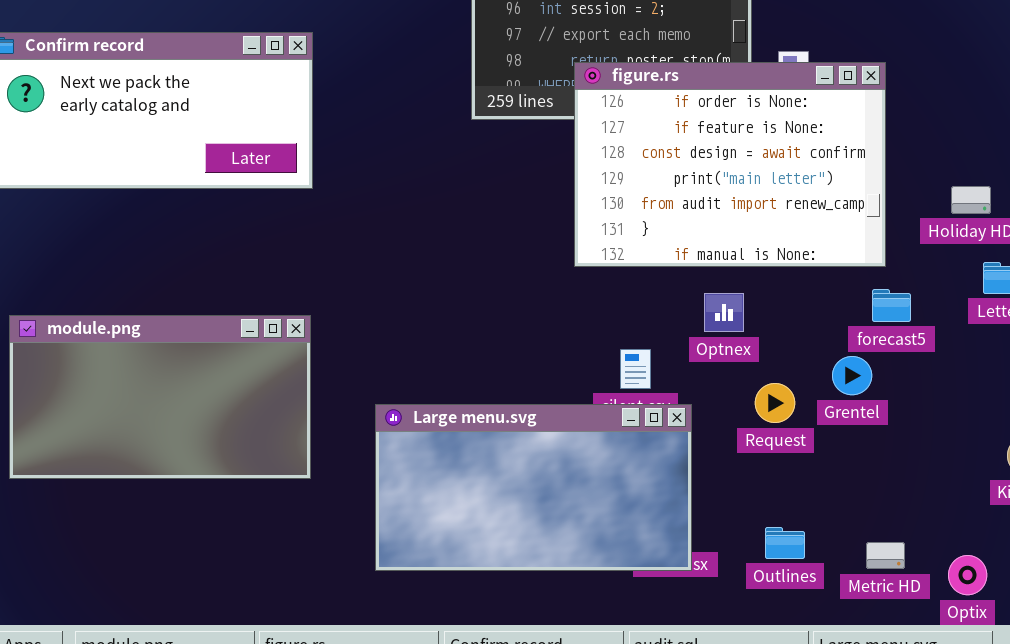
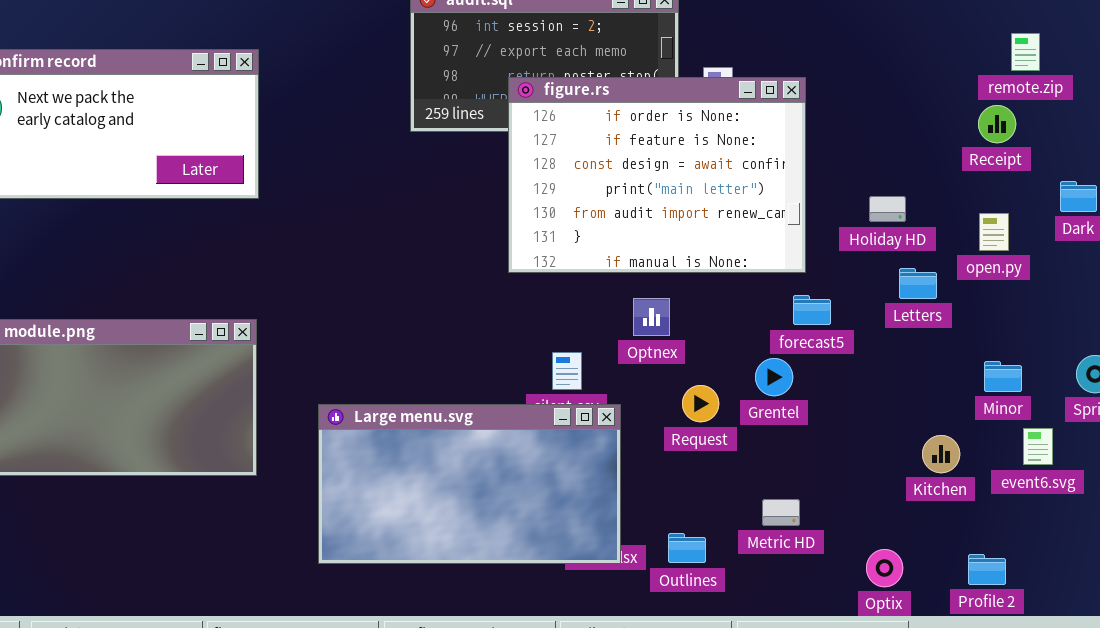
Outlines: [765,527,805,559] -> [668,533,706,563], moved
Metric HD: [866,542,905,569] -> [762,499,800,526], moved

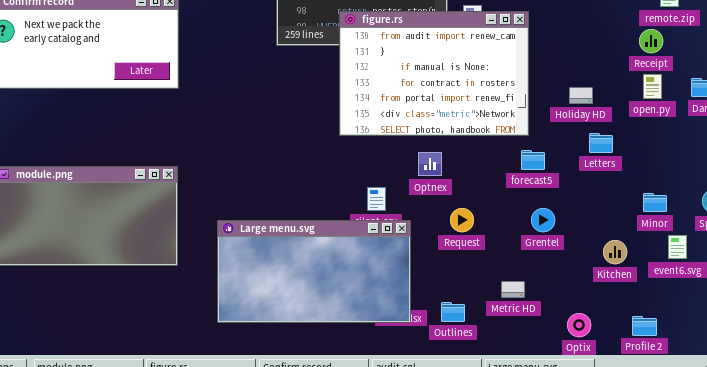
figure.rs: [508,77,806,273] -> [339,11,529,136], scrolled down 4 rows
open.py: [979,213,1009,251] -> [643,74,662,99], moved
Grentel: [755,358,793,396] -> [531,208,555,232], moved

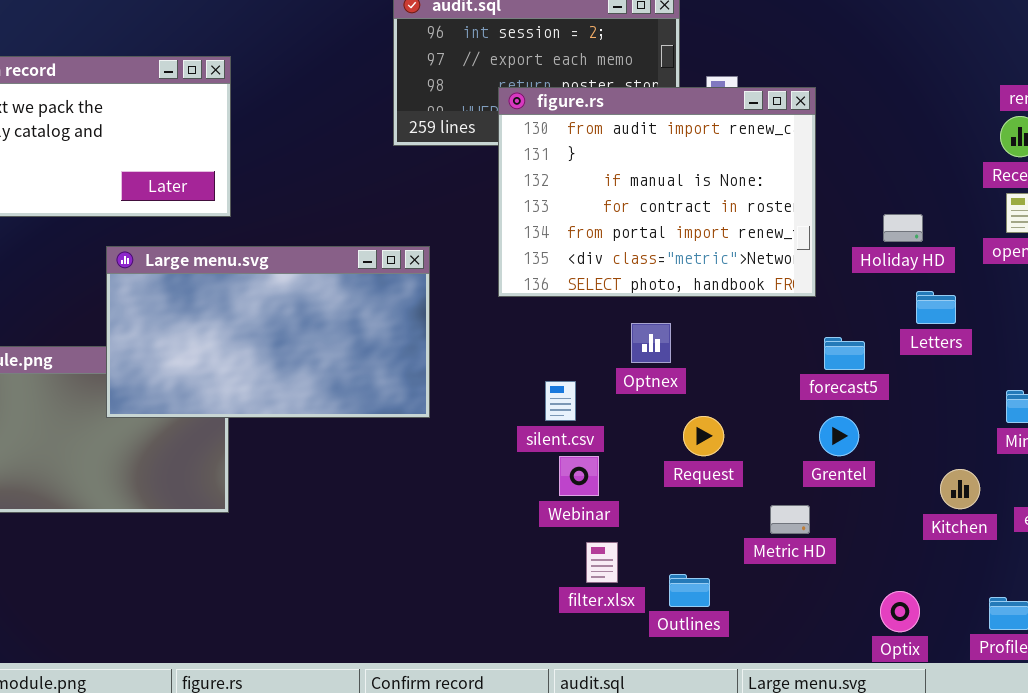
forecast5: [521,150,545,170] -> [824,337,865,370], moved
Large menu.svg: [217,220,411,323] -> [106,246,430,418], moved
Metric HD: [501,281,525,298] -> [770,505,810,534], moved

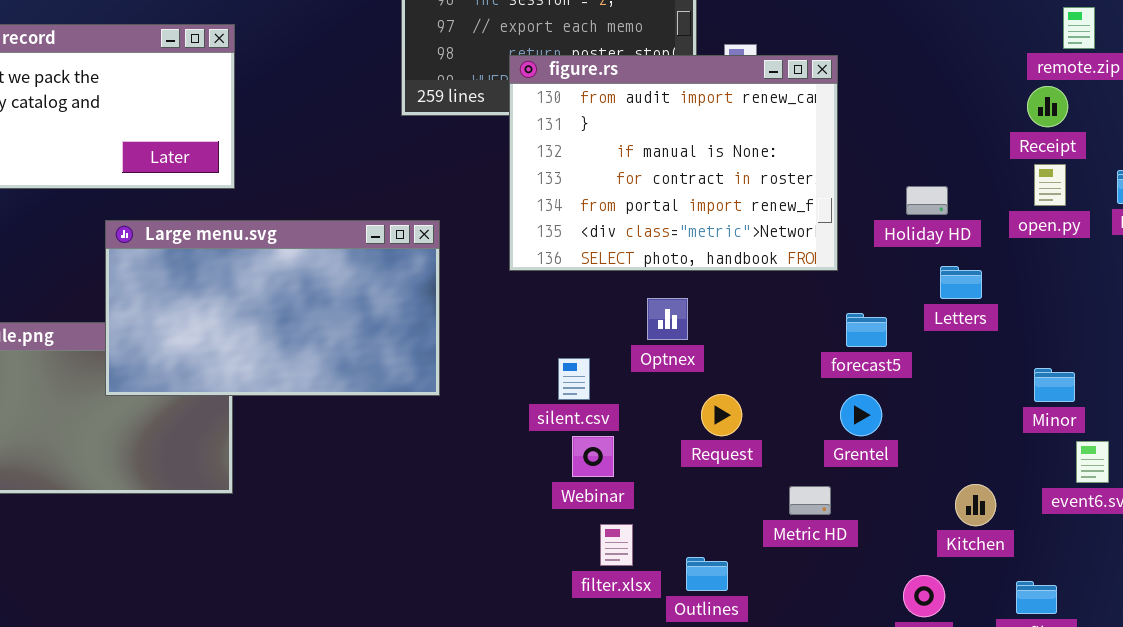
Kitchen: [940,469,980,509] -> [955,484,996,526], moved

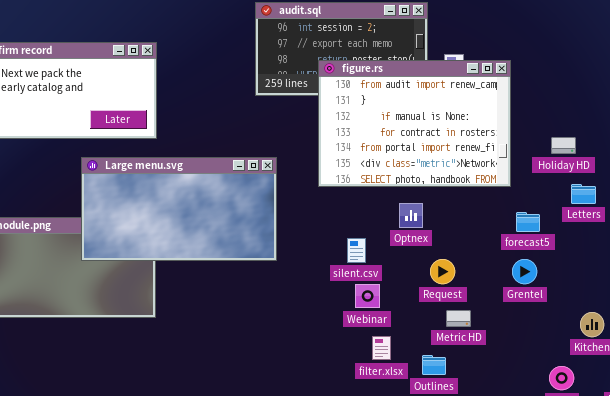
Metric HD: [789,486,831,515] -> [446,310,471,327], moved

